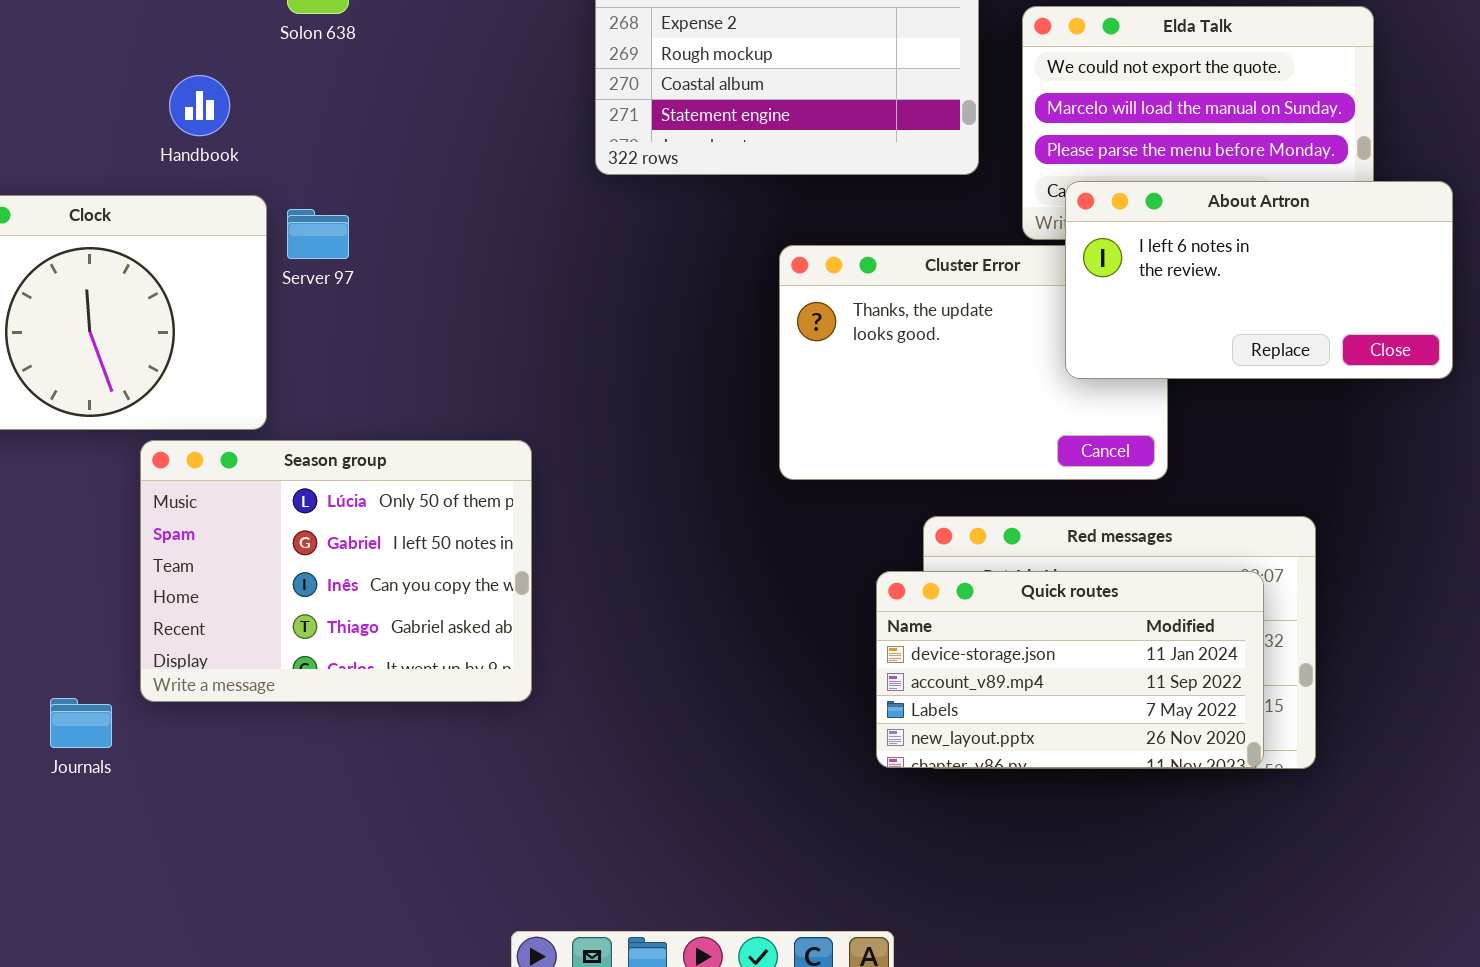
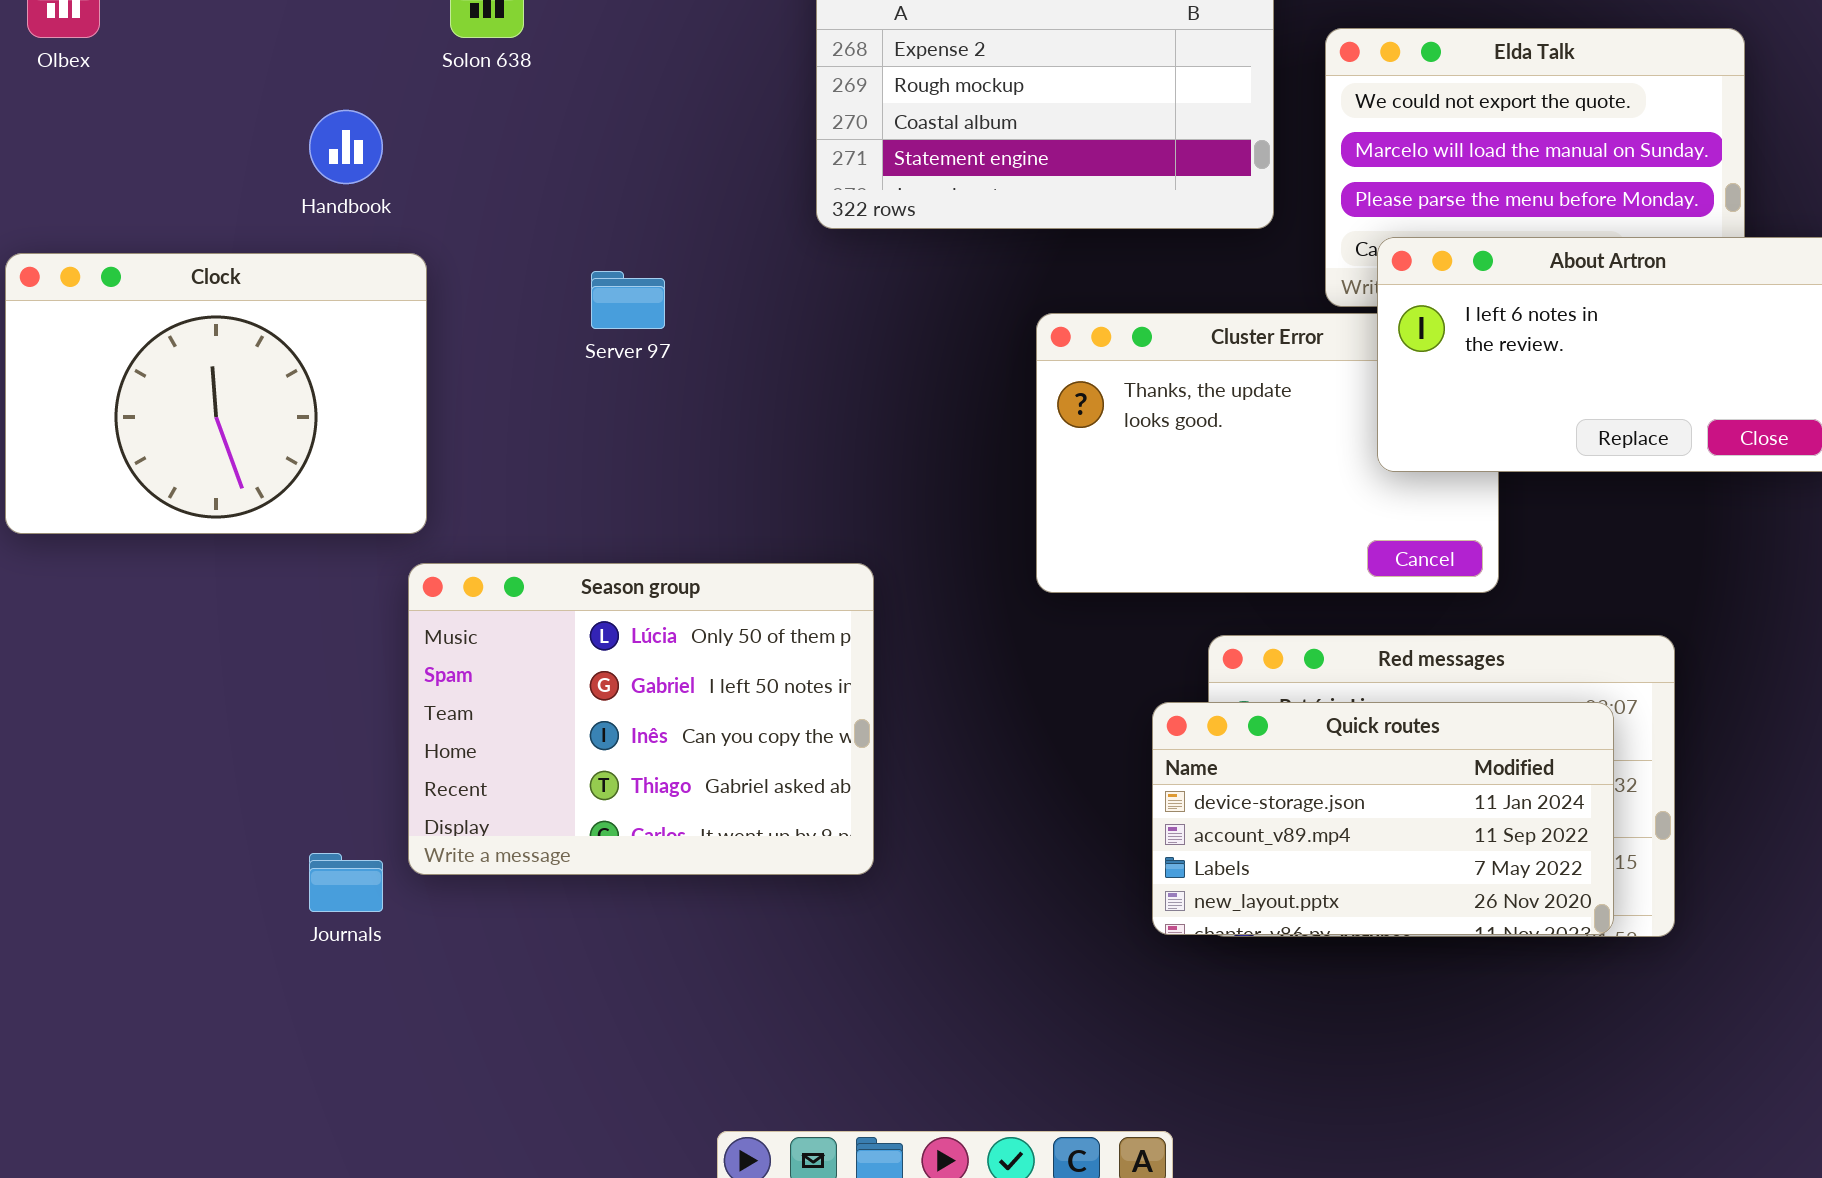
Server 97: [287,209,349,259] -> [591,271,665,329], moved
Season group: [140,440,532,702] -> [408,563,874,875], moved
Journals: [50,698,112,748] -> [309,853,383,912], moved

